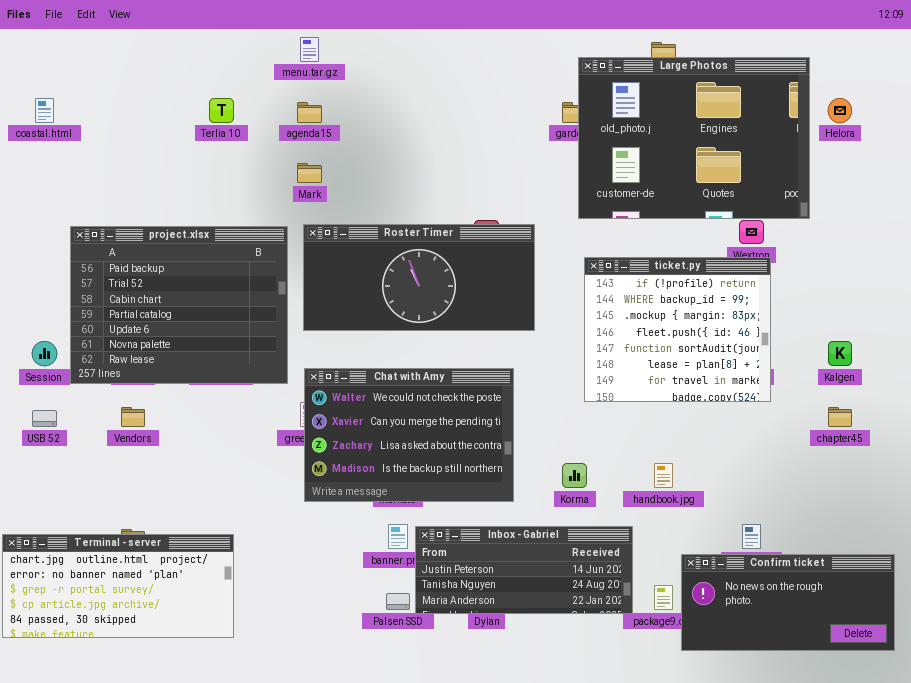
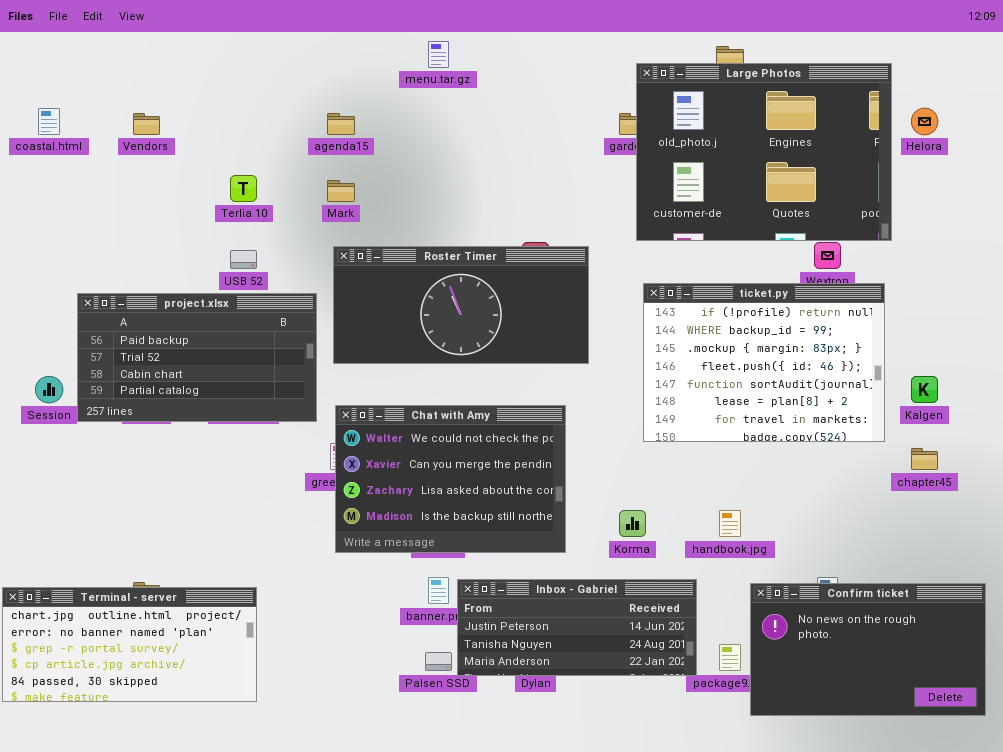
menu.tar.gz: [300,37,319,62] -> [428,41,449,68], moved
Terlia 10: [209,98,234,123] -> [230,175,257,202], moved
project.xlsx: [70,226,288,384] -> [77,293,317,422], resized
ticket.py: [584,257,771,402] -> [643,283,885,442], resized
Vendors: [121,407,145,427] -> [133,113,160,135], moved
USB 52: [32,410,57,427] -> [230,250,257,269], moved
Confirm ticket: [681,554,895,651] -> [750,583,986,716], resized

